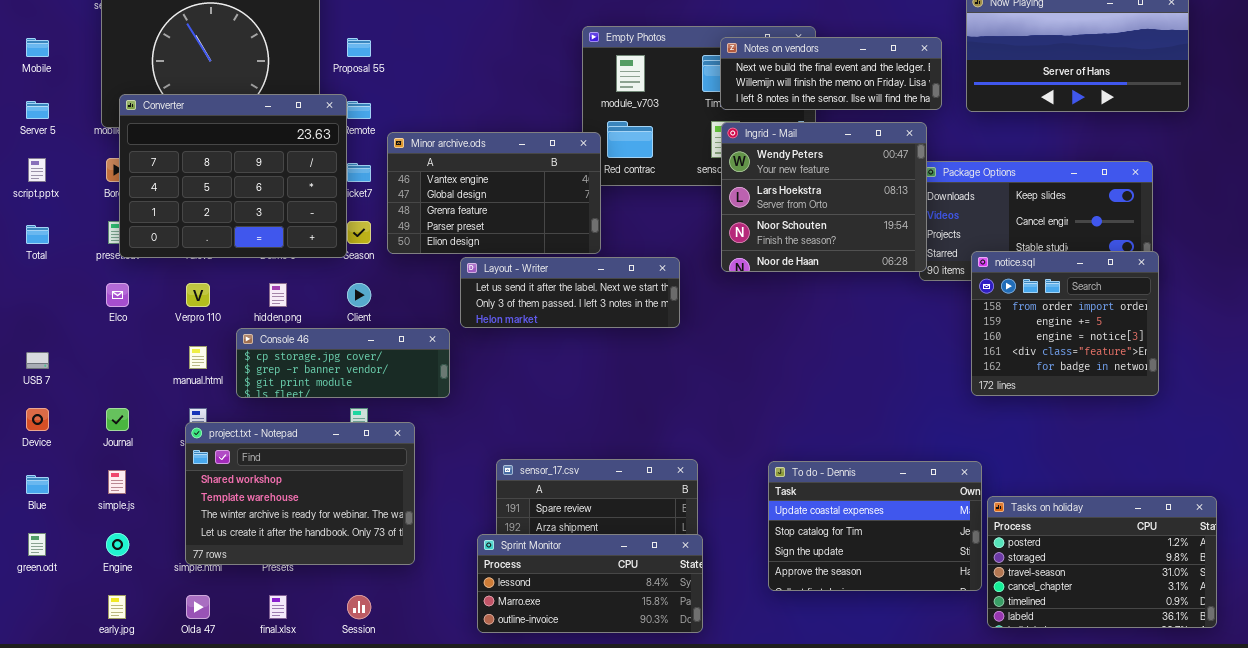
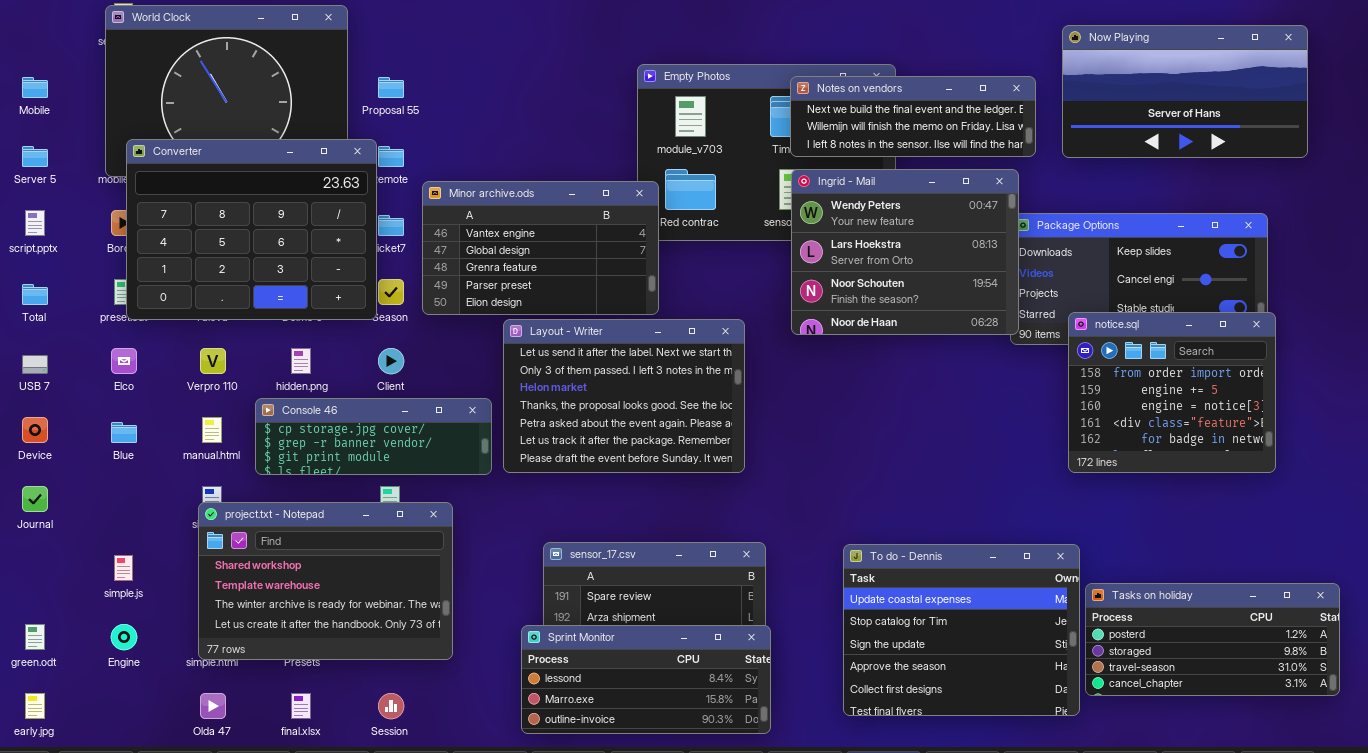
Layout - Writer: [460,257,680,328] -> [503,319,745,473], resized
USB 7: [26,352,49,369] -> [22,355,48,374], moved
Device: [26,408,49,431] -> [22,417,48,443], moved
Journal: [106,408,129,431] -> [22,486,48,512], moved
To do - Dennis: [768,461,982,591] -> [843,544,1080,716], resized
Blue: [26,475,49,494] -> [111,422,137,443], moved
Tasks on holiday: [987,496,1217,628] -> [1085,583,1340,696], resized
early.jpg: [108,595,126,619] -> [25,693,45,719], moved

